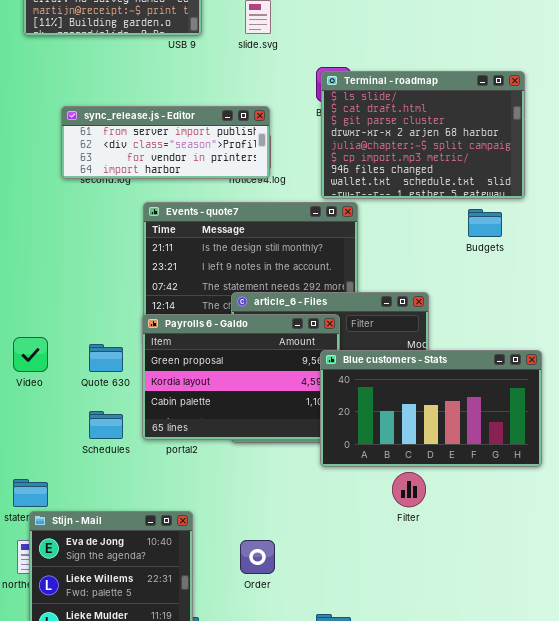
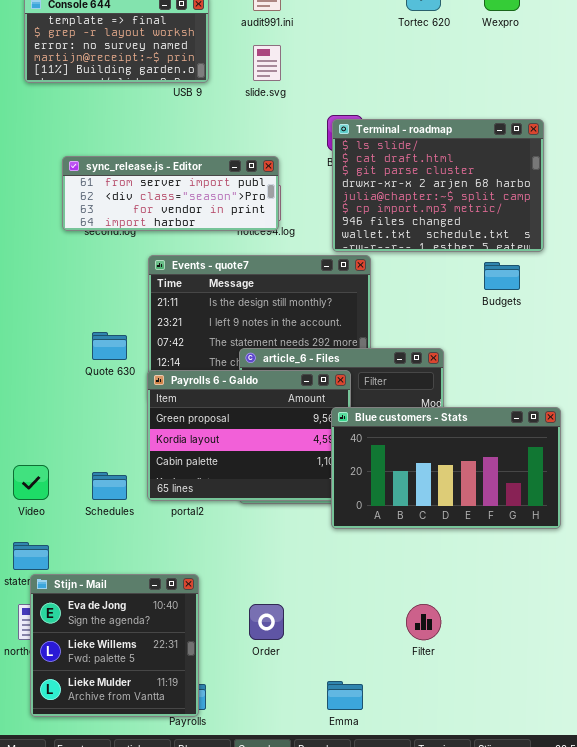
Video: [13,337,48,372] -> [13,465,49,500], moved
Quote 630: [89,344,123,372] -> [92,332,127,360], moved
Filter: [392,472,426,507] -> [406,604,441,640], moved

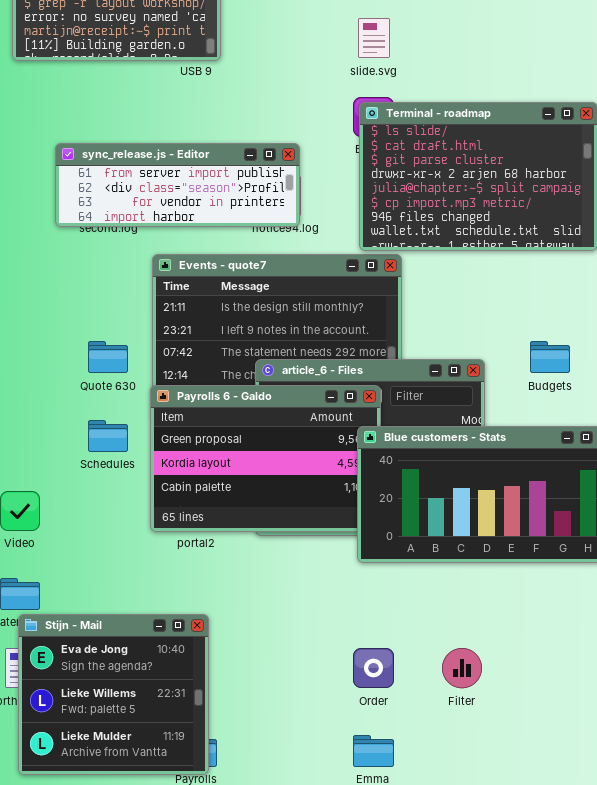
slide.svg: [253,45,281,81] -> [358,18,390,58], moved
Budgets: [484,262,520,290] -> [530,341,570,373], moved
Schedules: [92,472,127,500] -> [88,420,128,452], moved
Order: [249,604,284,640] -> [353,648,394,688], moved

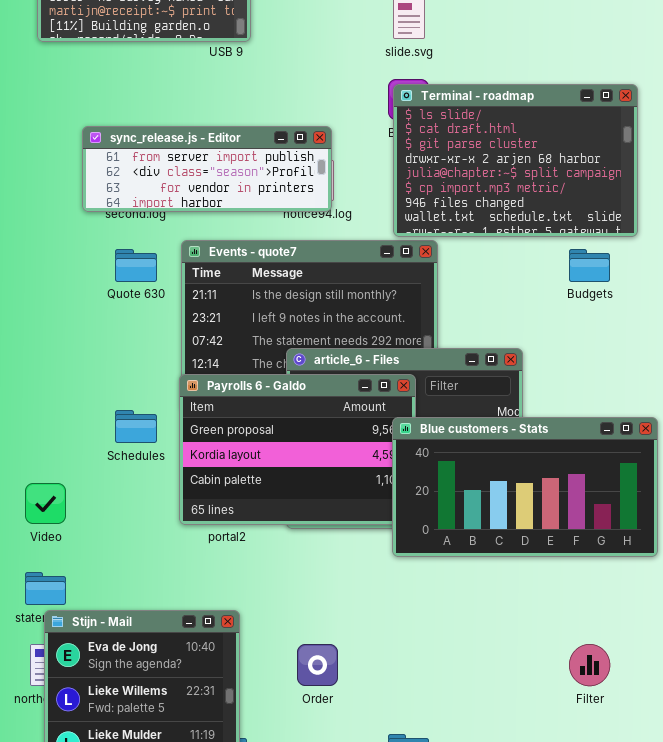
Quote 630: [88,341,128,373] -> [115,249,157,282], moved
Budgets: [530,341,570,373] -> [569,249,610,282], moved
Order: [353,648,394,688] -> [297,644,338,686], moved
Filter: [442,648,482,688] -> [569,644,610,686], moved

